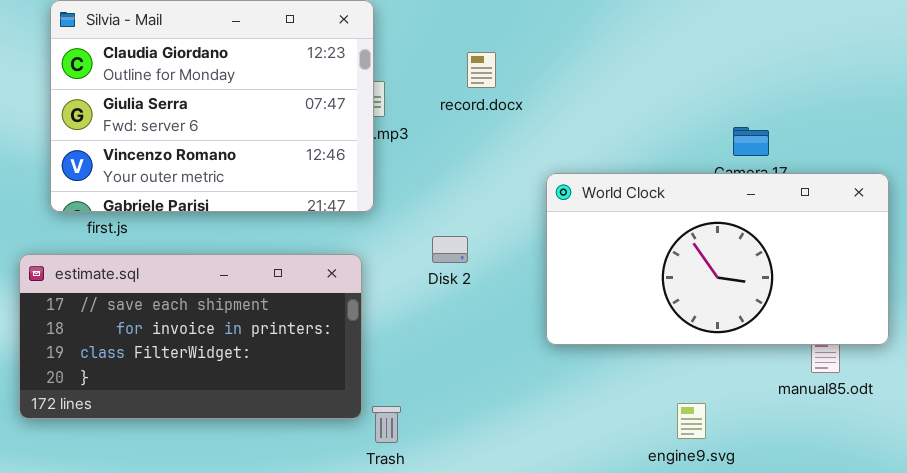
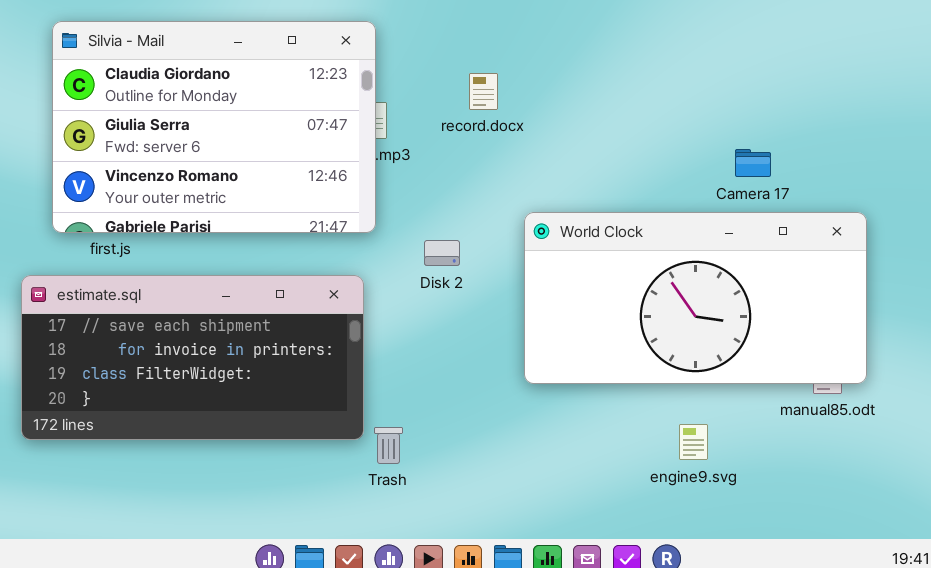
World Clock: [546,173,889,345] -> [524,212,867,384], moved
Disk 2: [432,236,468,263] -> [424,240,460,266], moved

